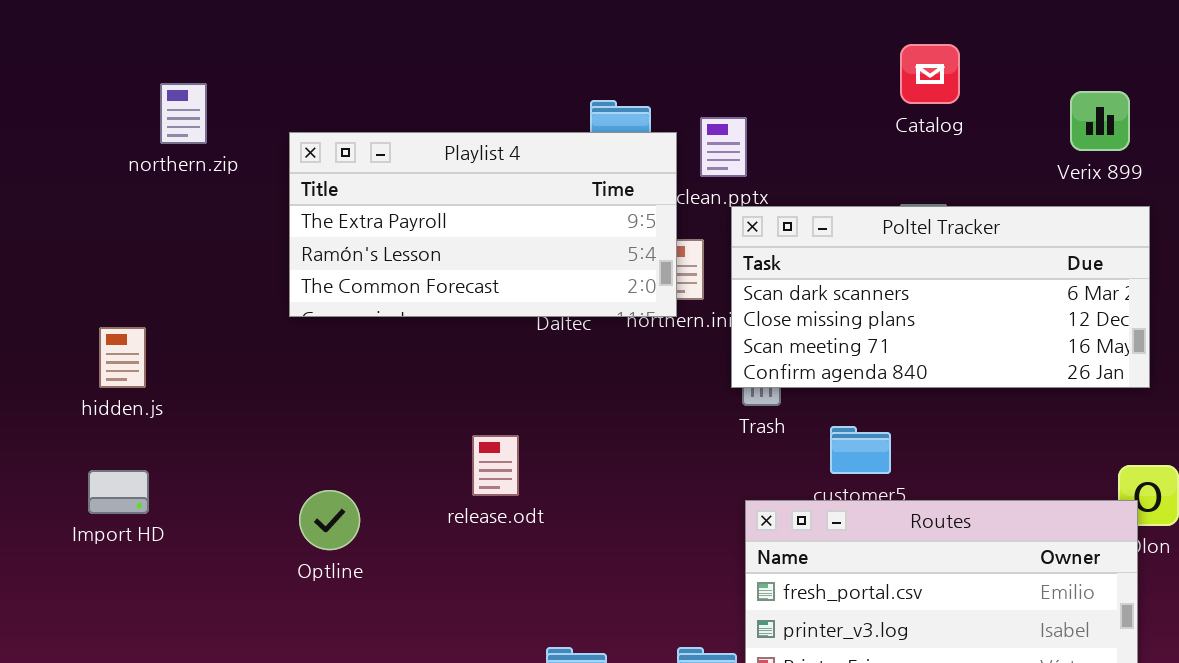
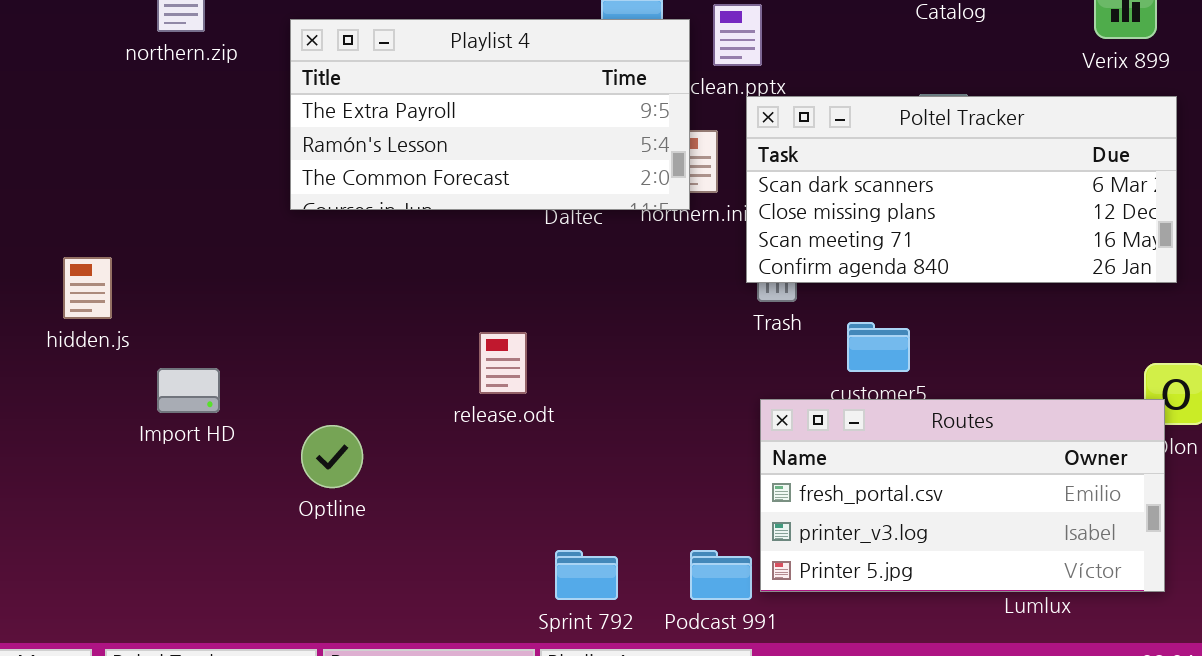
hidden.js: [99,327,146,388] -> [63,257,112,319], moved
Import HD: [88,470,149,514] -> [157,368,220,413], moved
Optline: [299,490,360,550] -> [301,425,363,488], moved

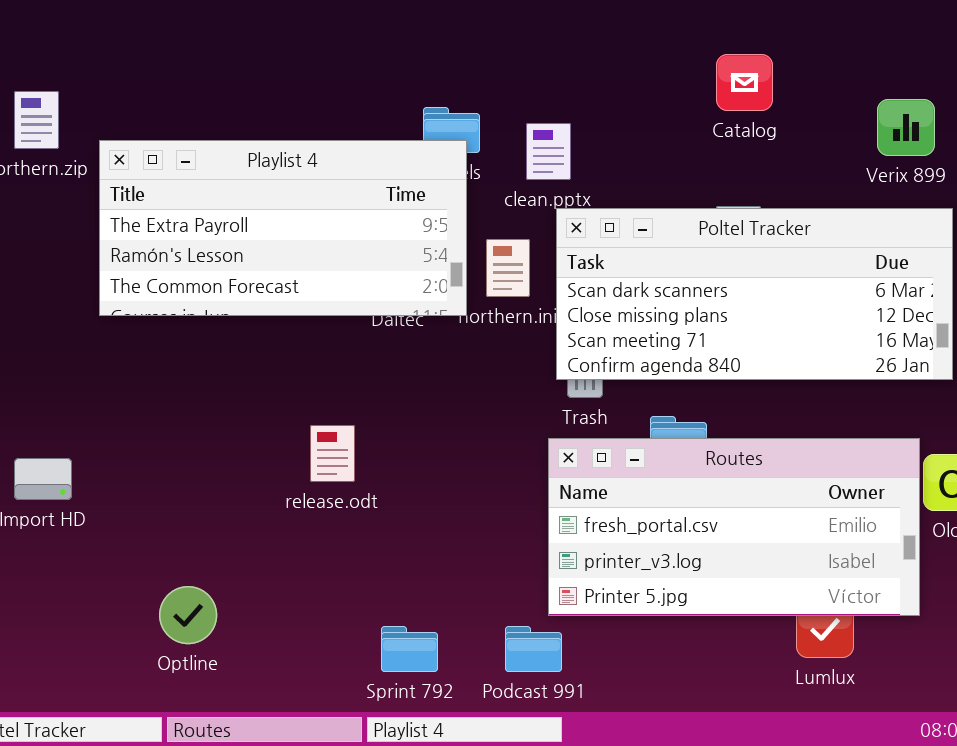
Playlist 4: [290,19,690,210] -> [99,140,467,316], moved
Routes: [760,399,1165,592] -> [548,438,920,616], moved
Optline: [301,425,363,488] -> [159,586,217,644], moved

